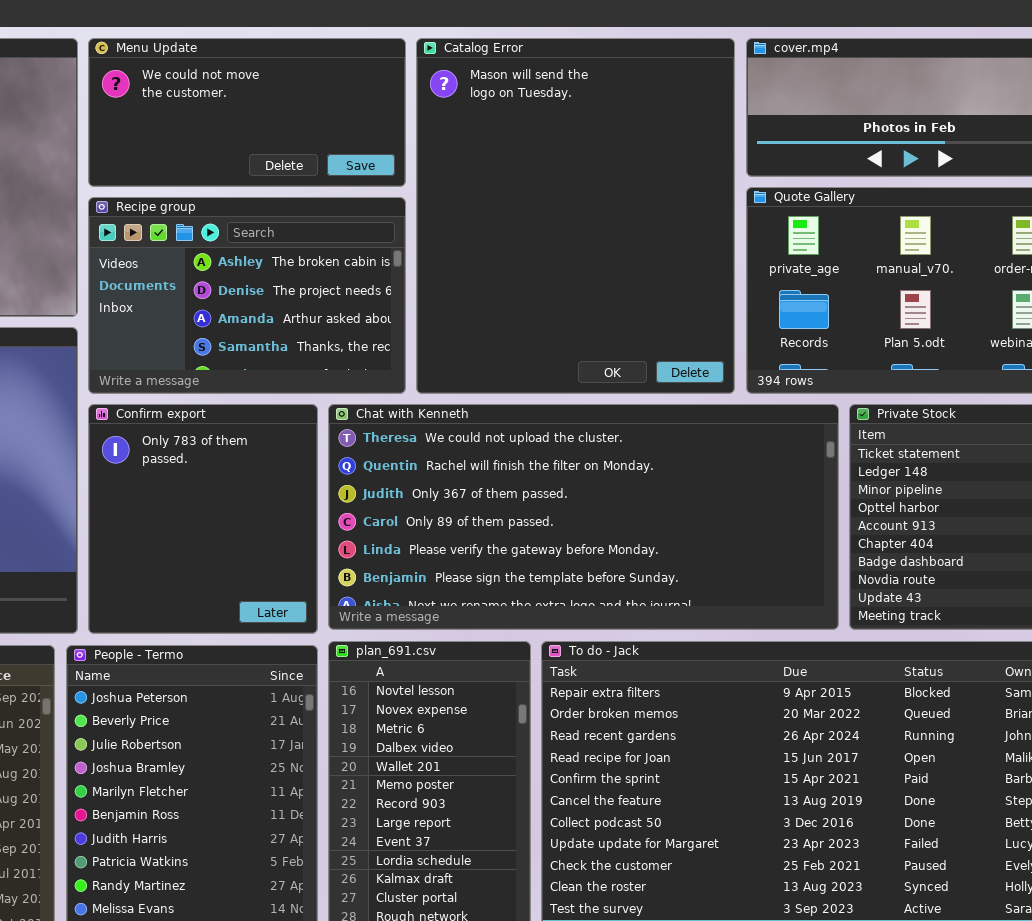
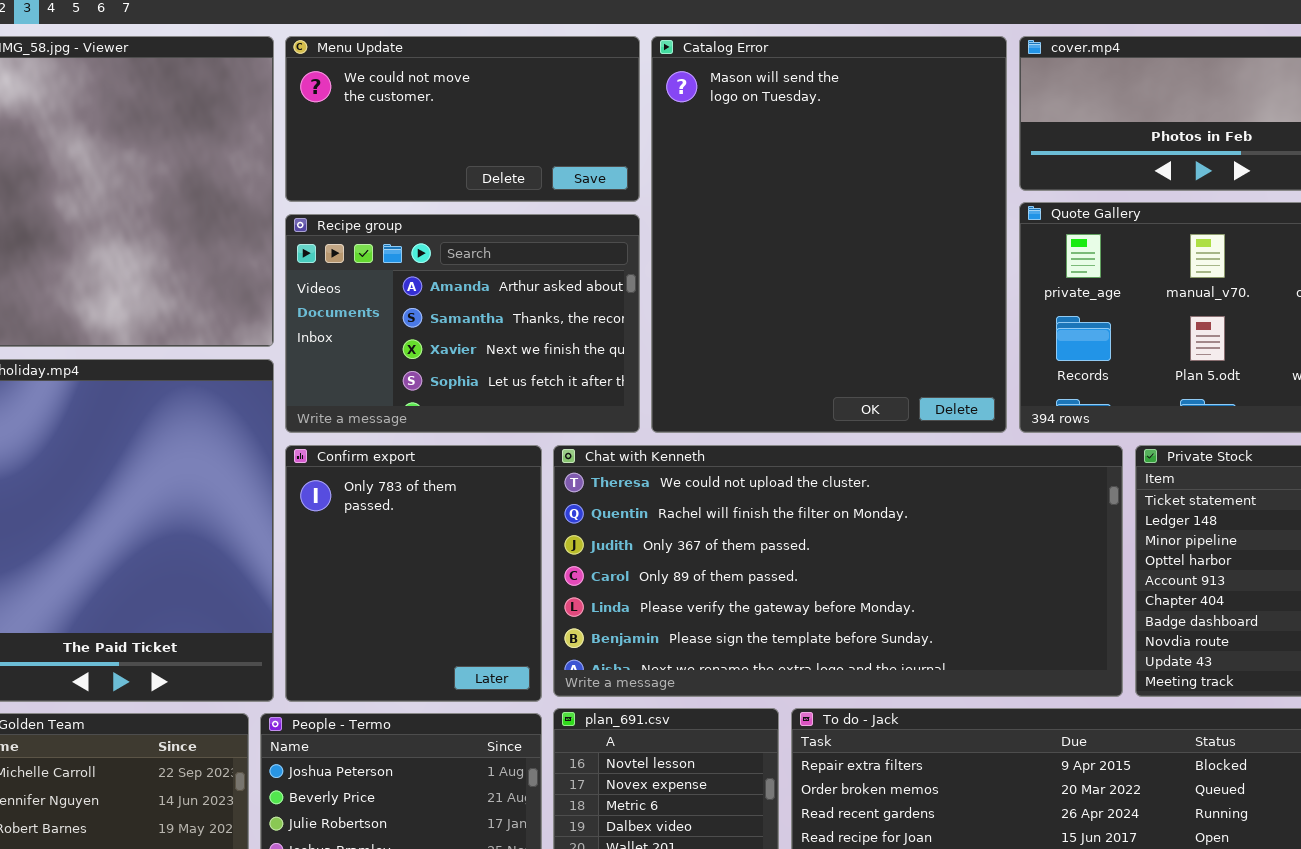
Recipe group: [88,197,406,394] -> [285,214,640,433], scrolled down 2 rows

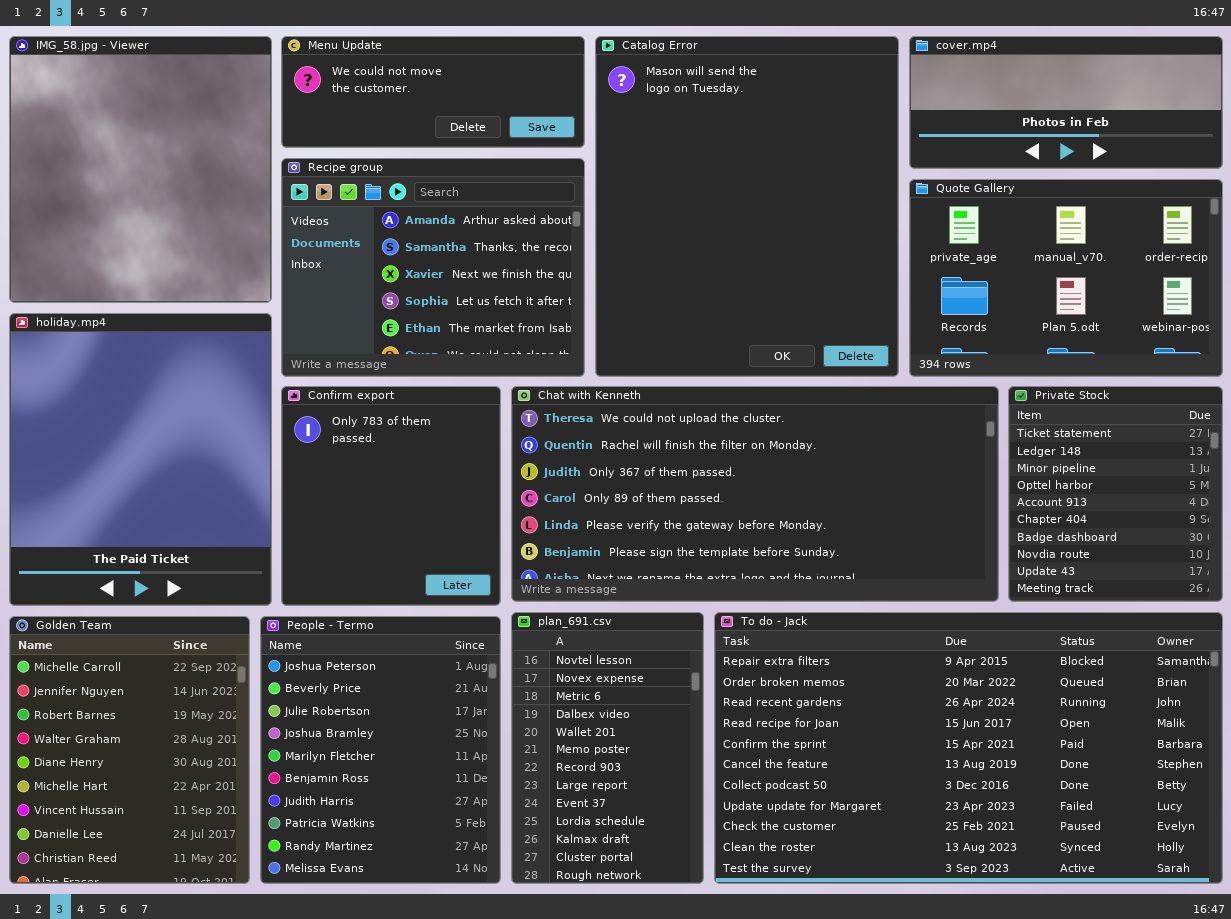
Menu Update: [285,36,640,202] -> [281,36,585,148], resized
Recipe group: [285,214,640,433] -> [281,158,585,377], resized

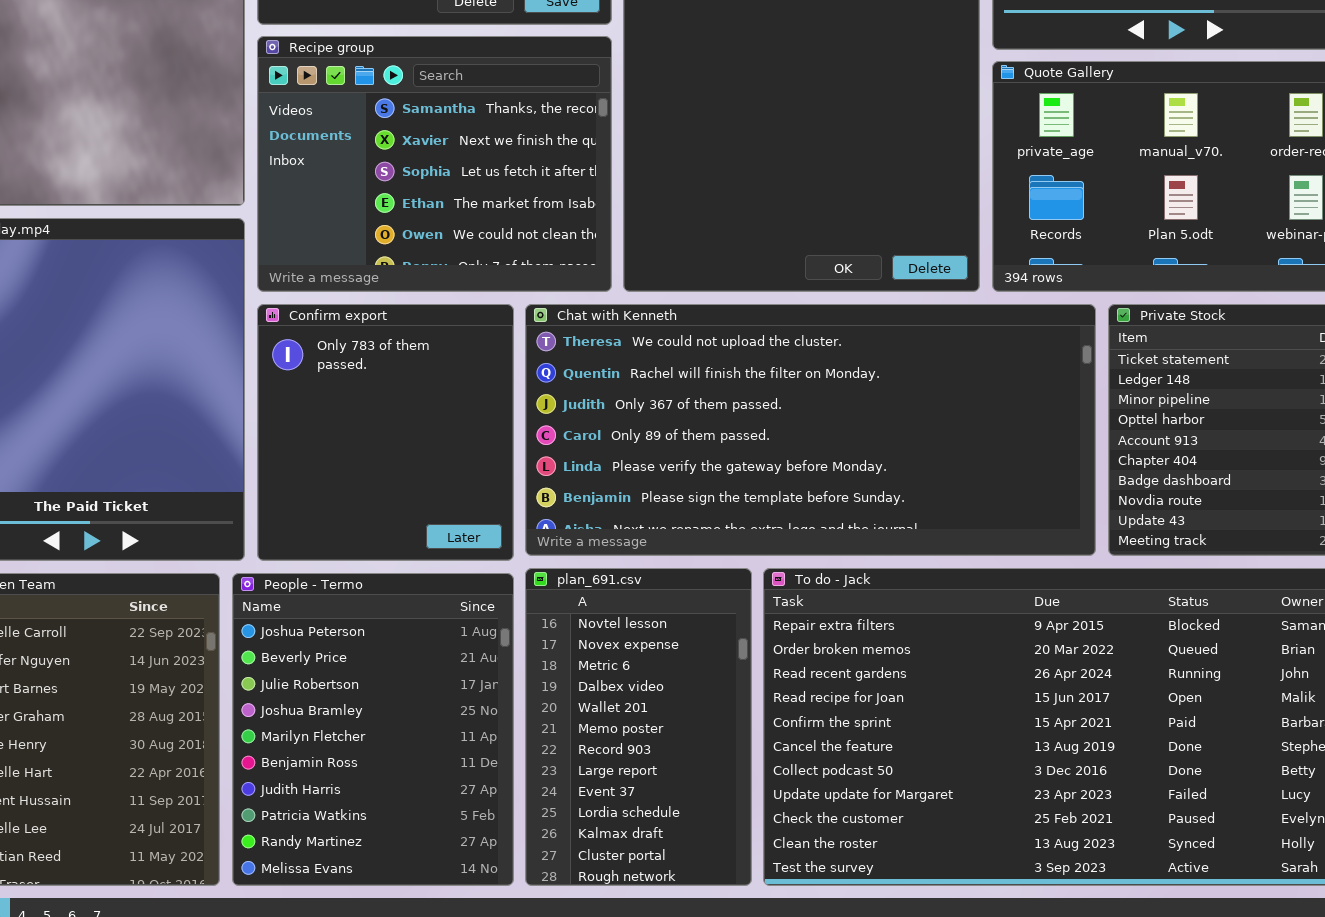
Recipe group: [281,158,585,377] -> [257,36,612,292], scrolled down 1 row

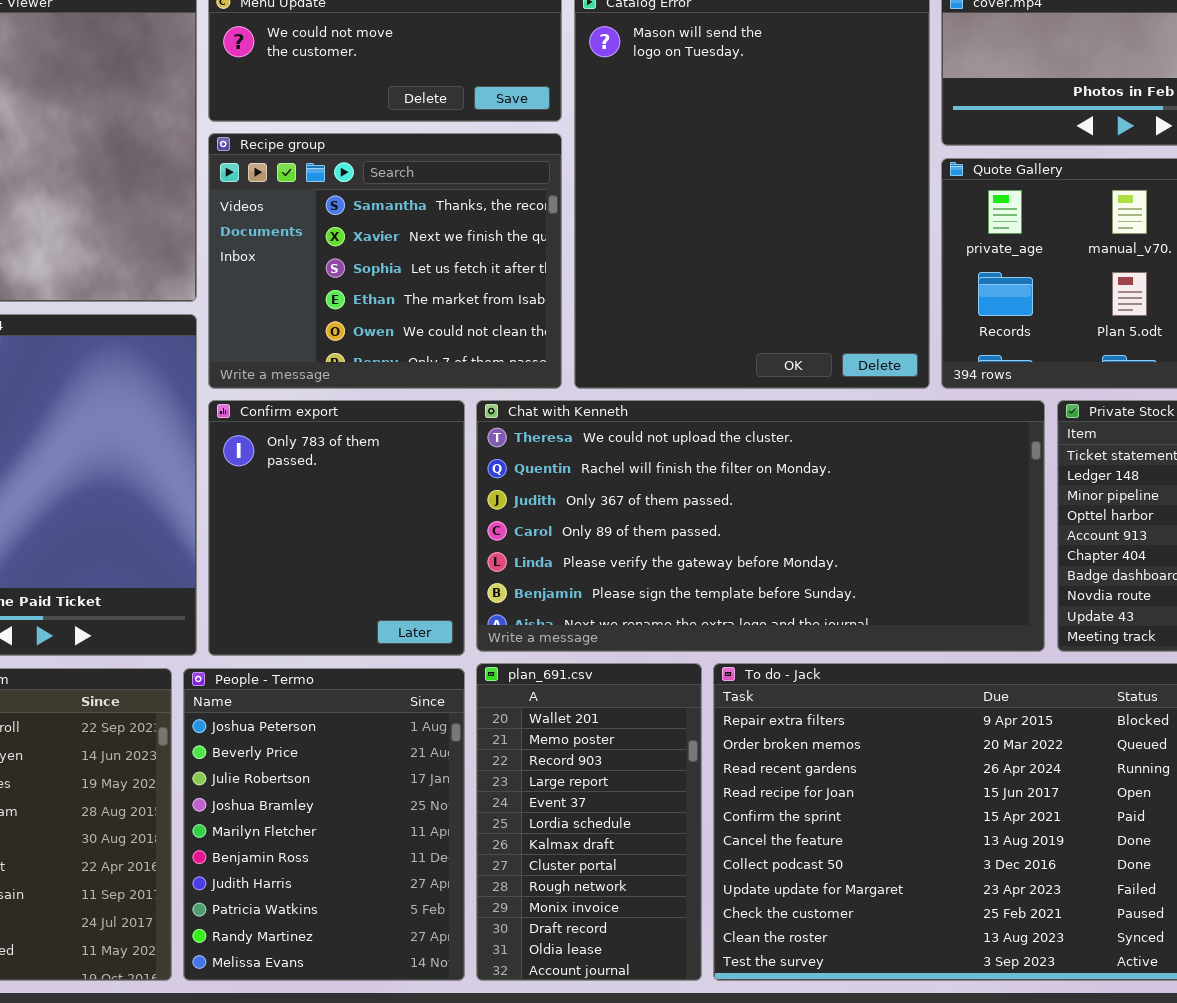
plan_691.csv: [525,568,752,886] -> [476,663,702,981], scrolled down 4 rows

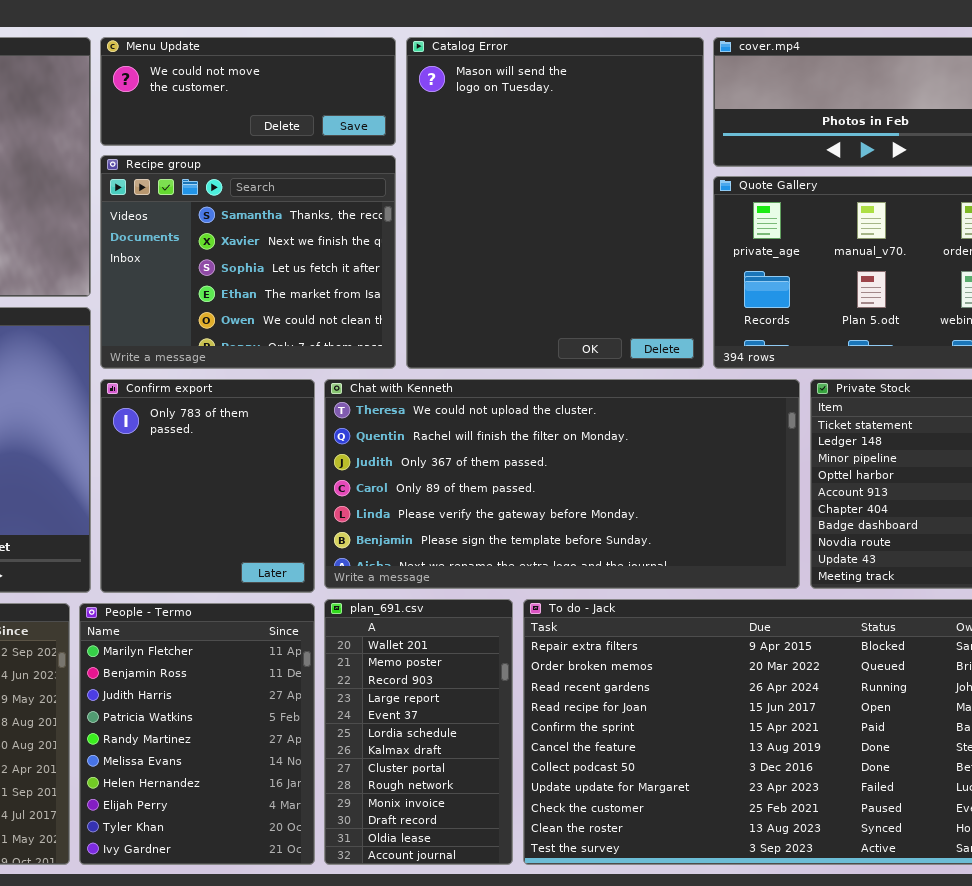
People - Termo: [183,668,465,981] -> [79,603,315,865], scrolled down 4 rows

